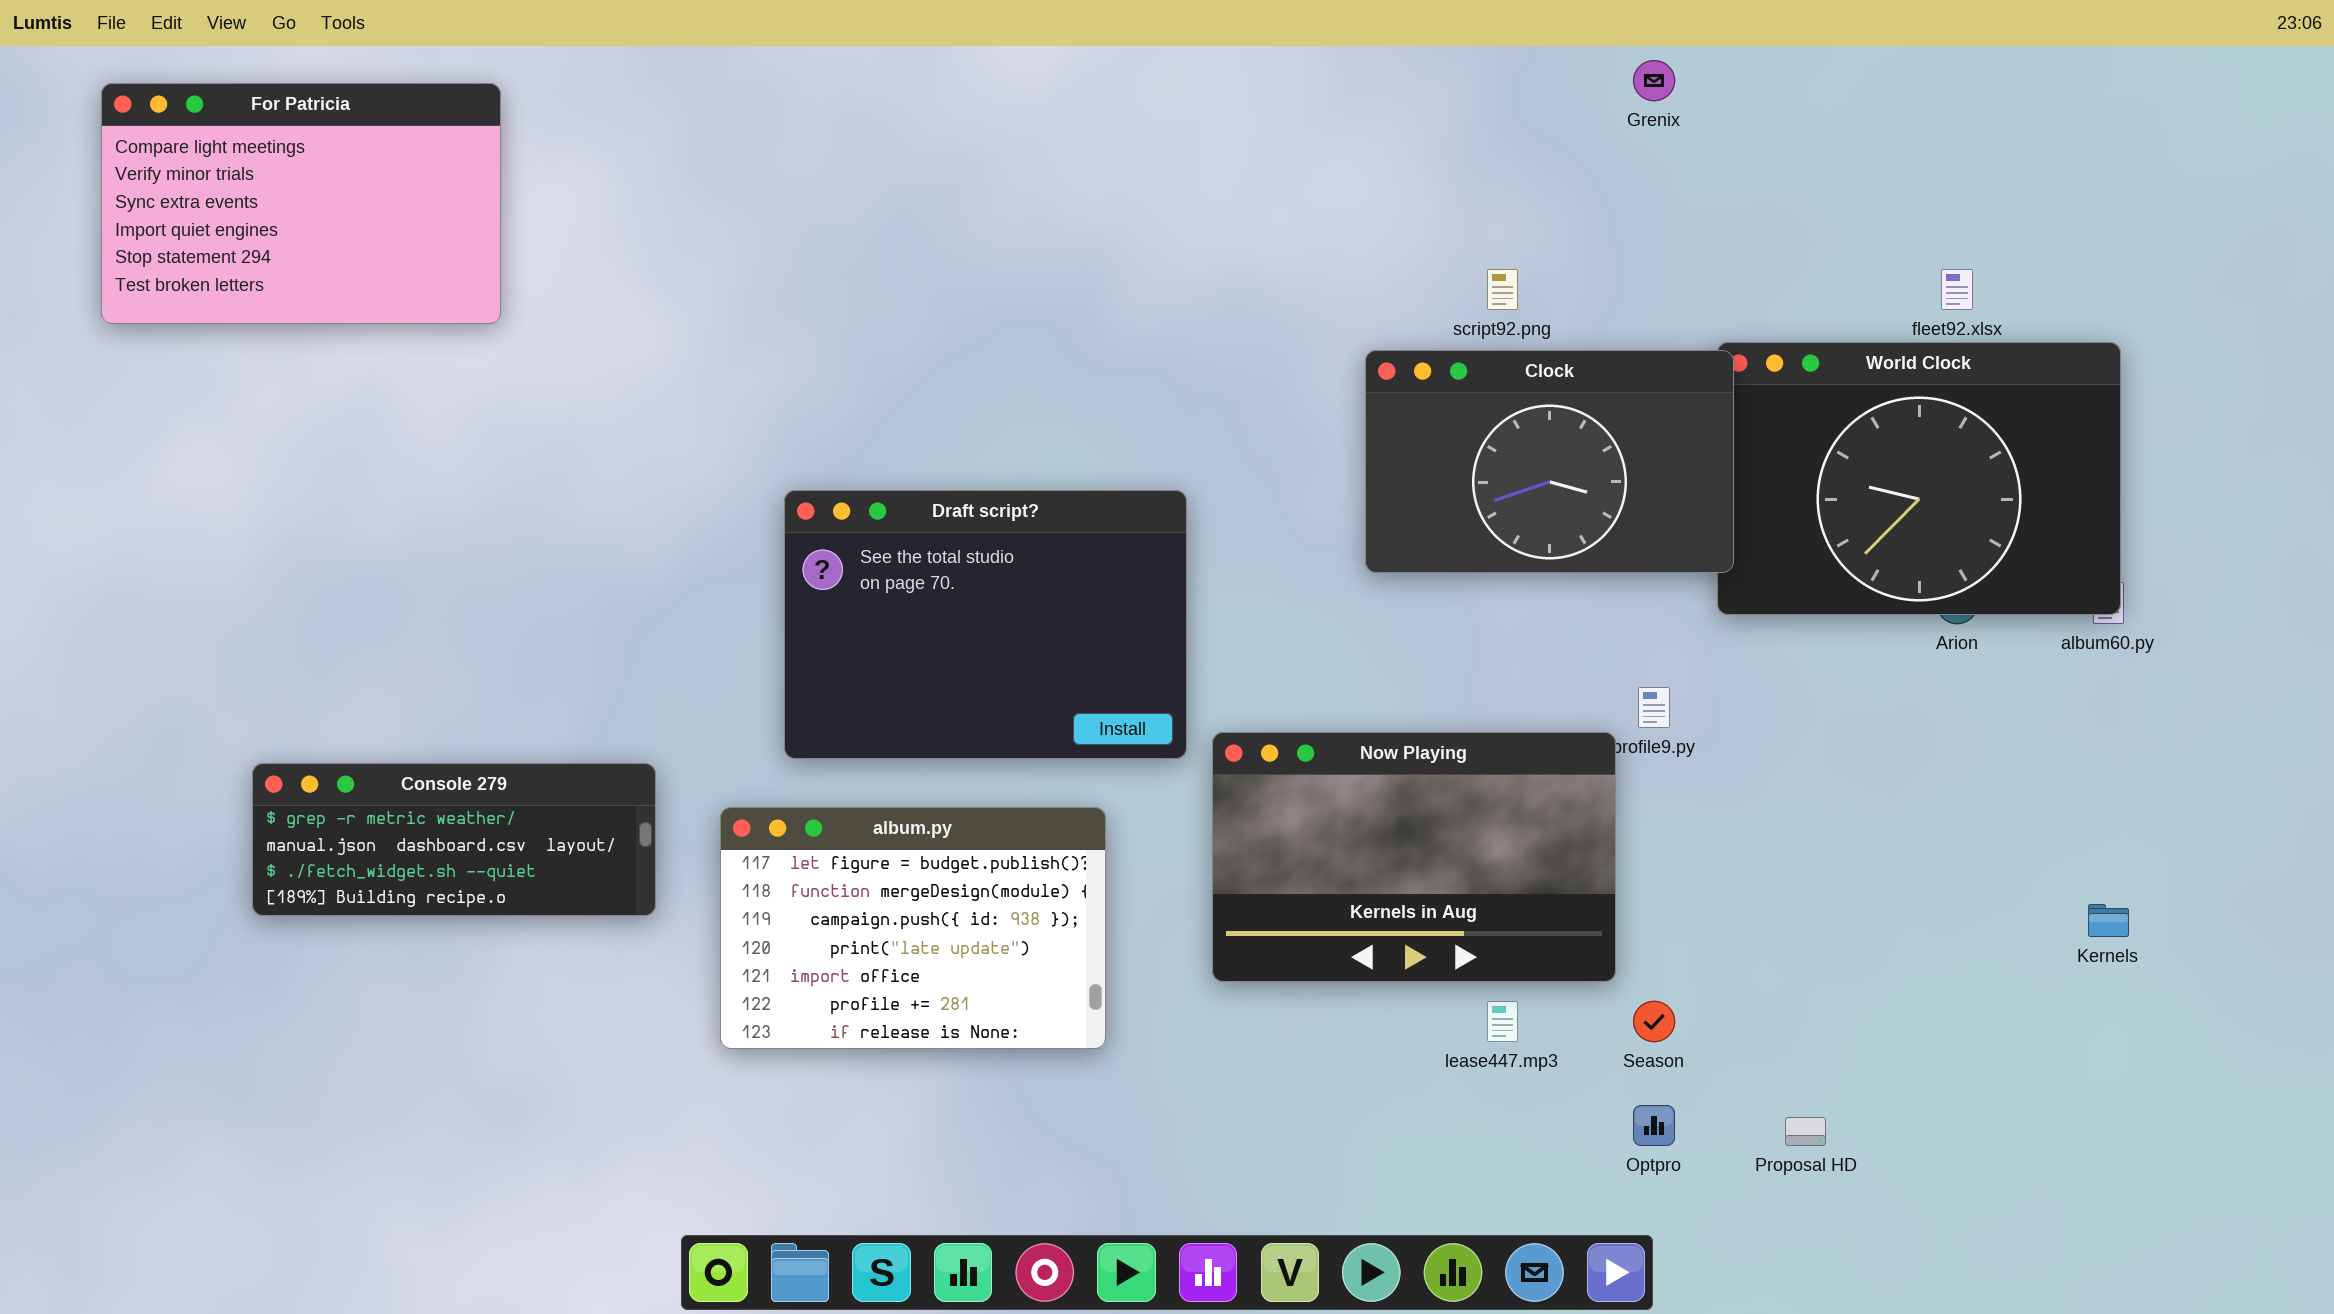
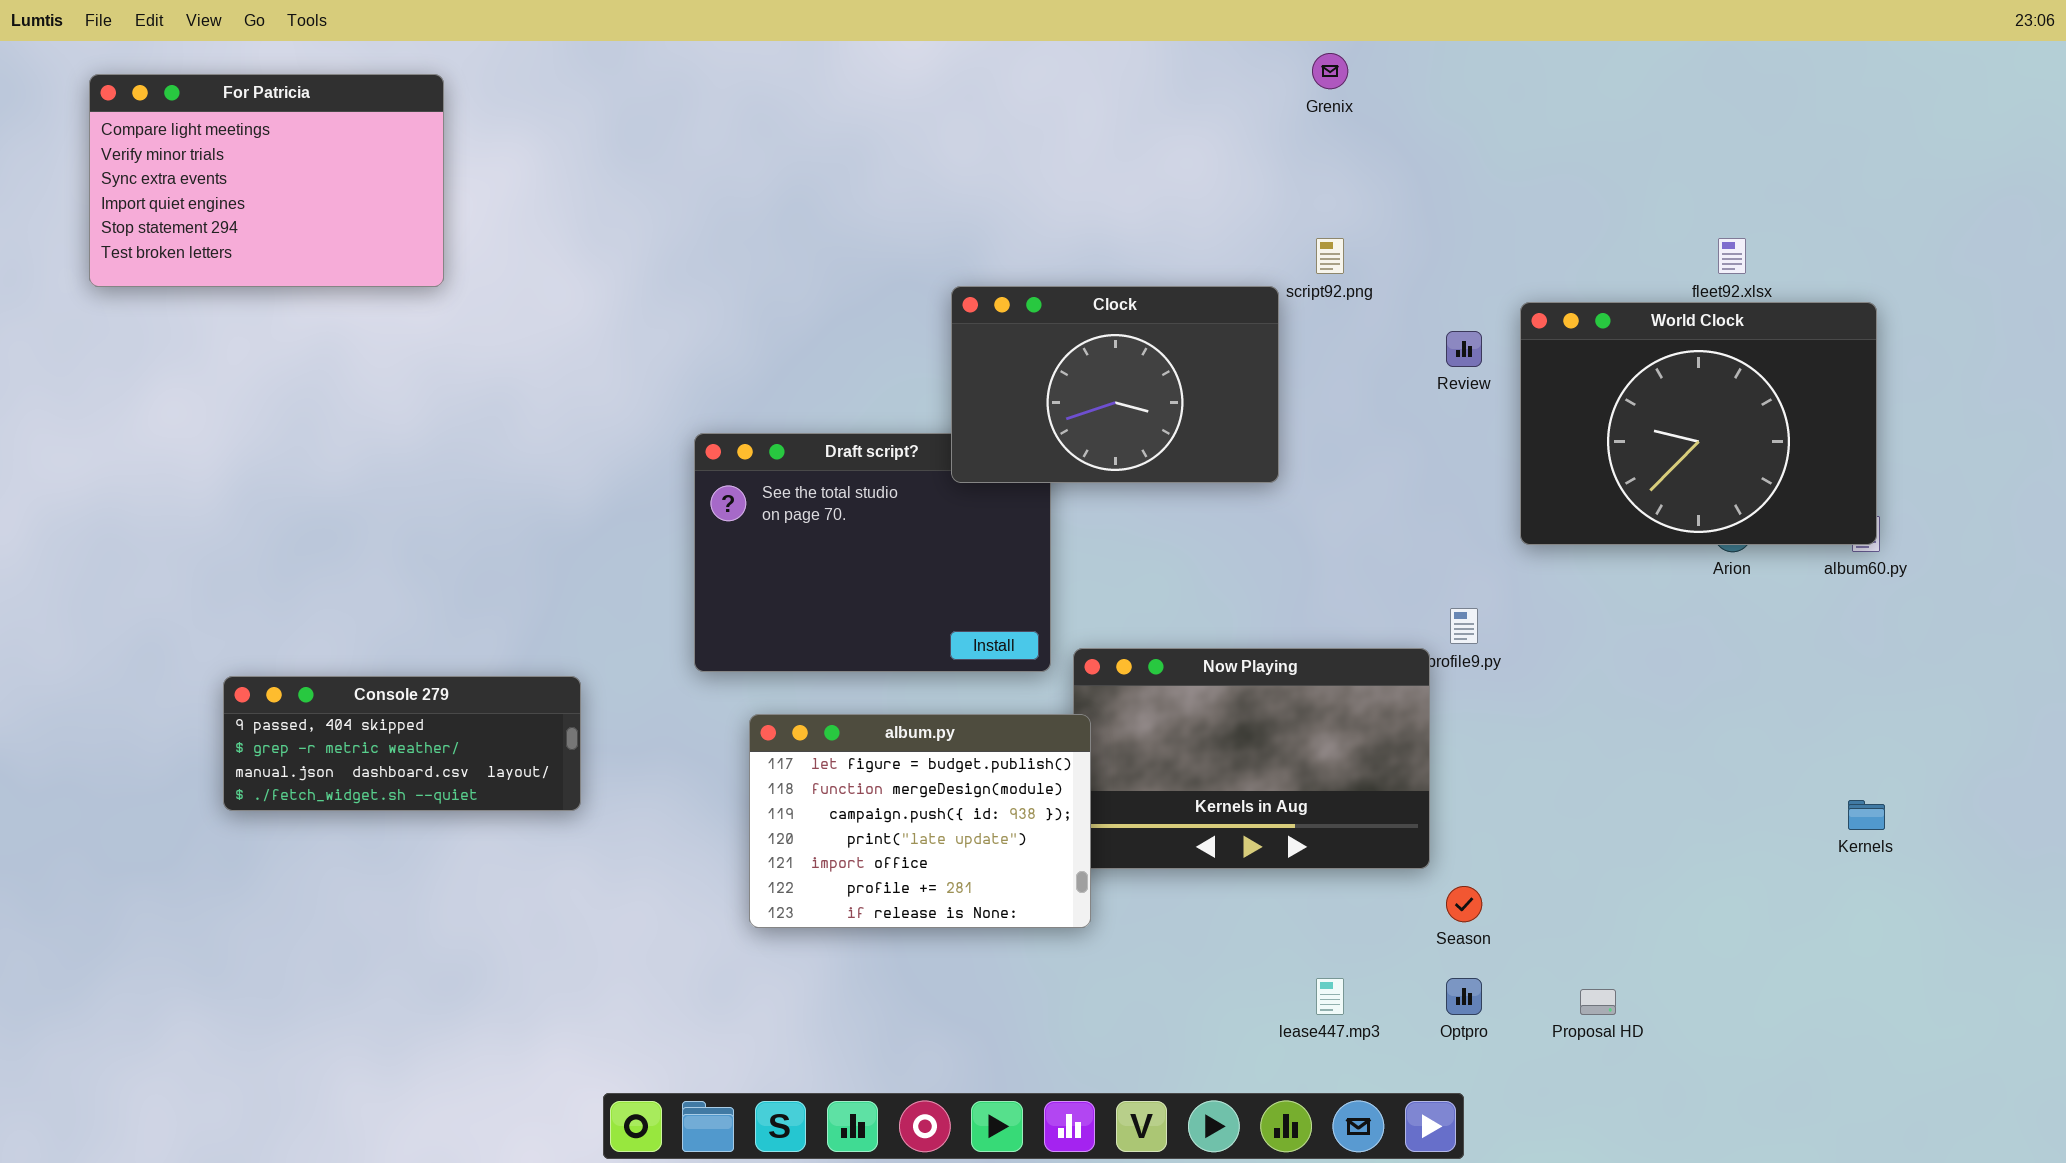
Grenix: [1633,60,1675,101] -> [1312,53,1348,89], moved
Clock: [1365,350,1734,573] -> [951,286,1279,483], moved
Console 279: [252,763,656,916] -> [223,676,581,811], scrolled up 1 row
album.py: [720,807,1106,1049] -> [749,714,1091,928], moved
lease447.mp3: [1487,1001,1518,1042] -> [1316,978,1344,1015], moved

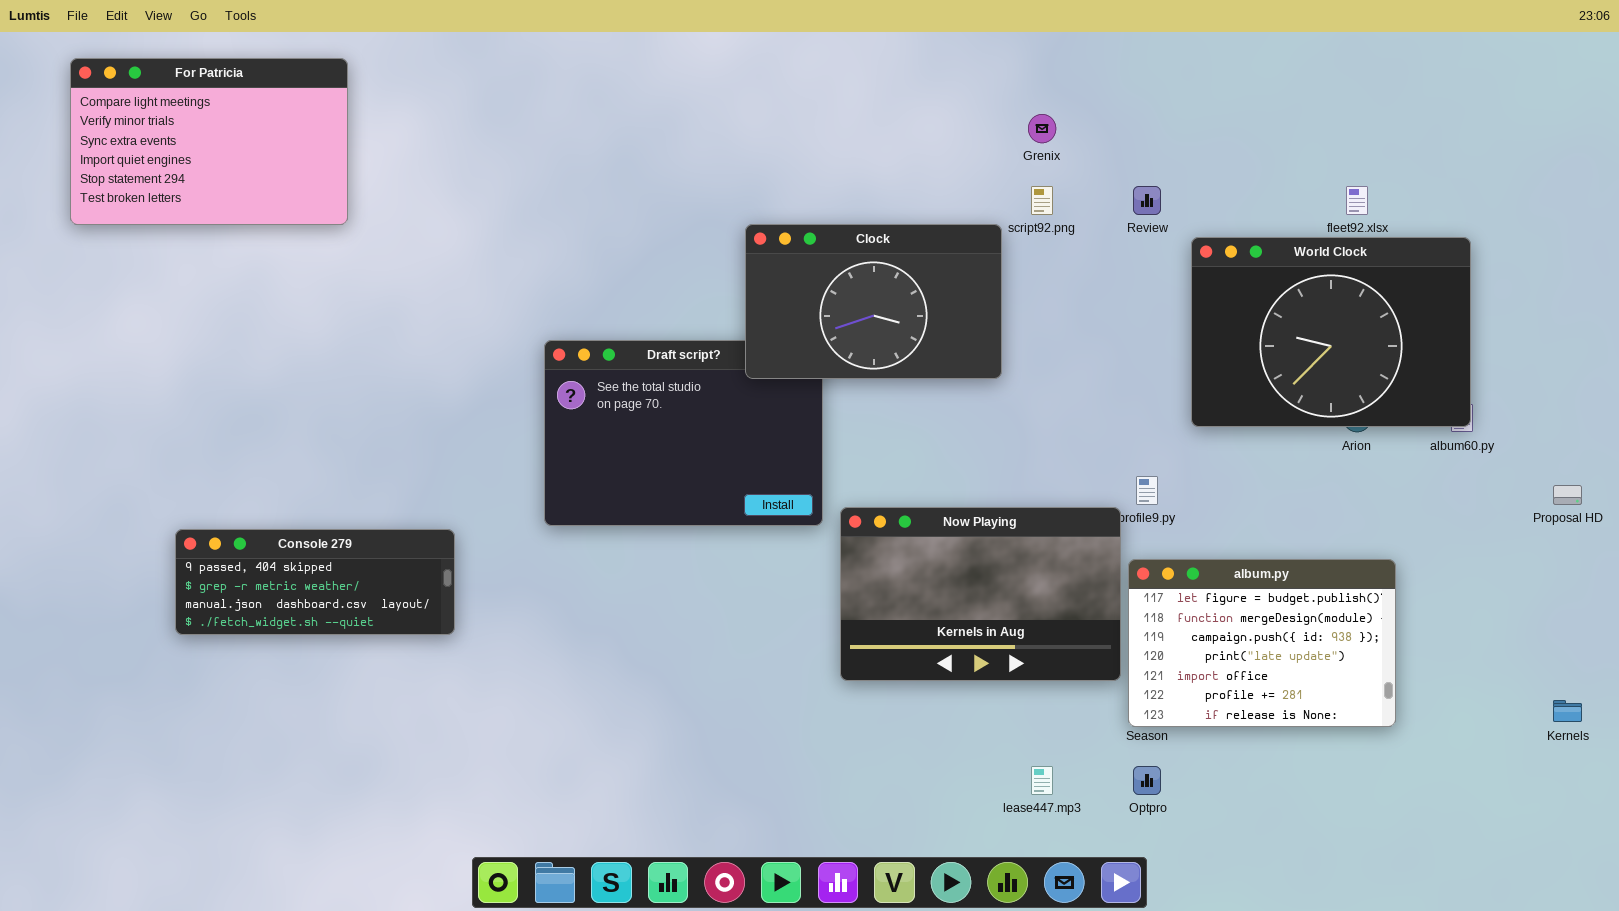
Grenix: [1312,53,1348,89] -> [1028,114,1056,143], moved
Review: [1446,331,1482,367] -> [1133,186,1161,215], moved
album.py: [749,714,1091,928] -> [1128,559,1396,727], moved
Kernels: [1848,800,1885,830] -> [1553,700,1582,722], moved
Proposal HD: [1580,989,1616,1015] -> [1553,485,1582,505], moved

